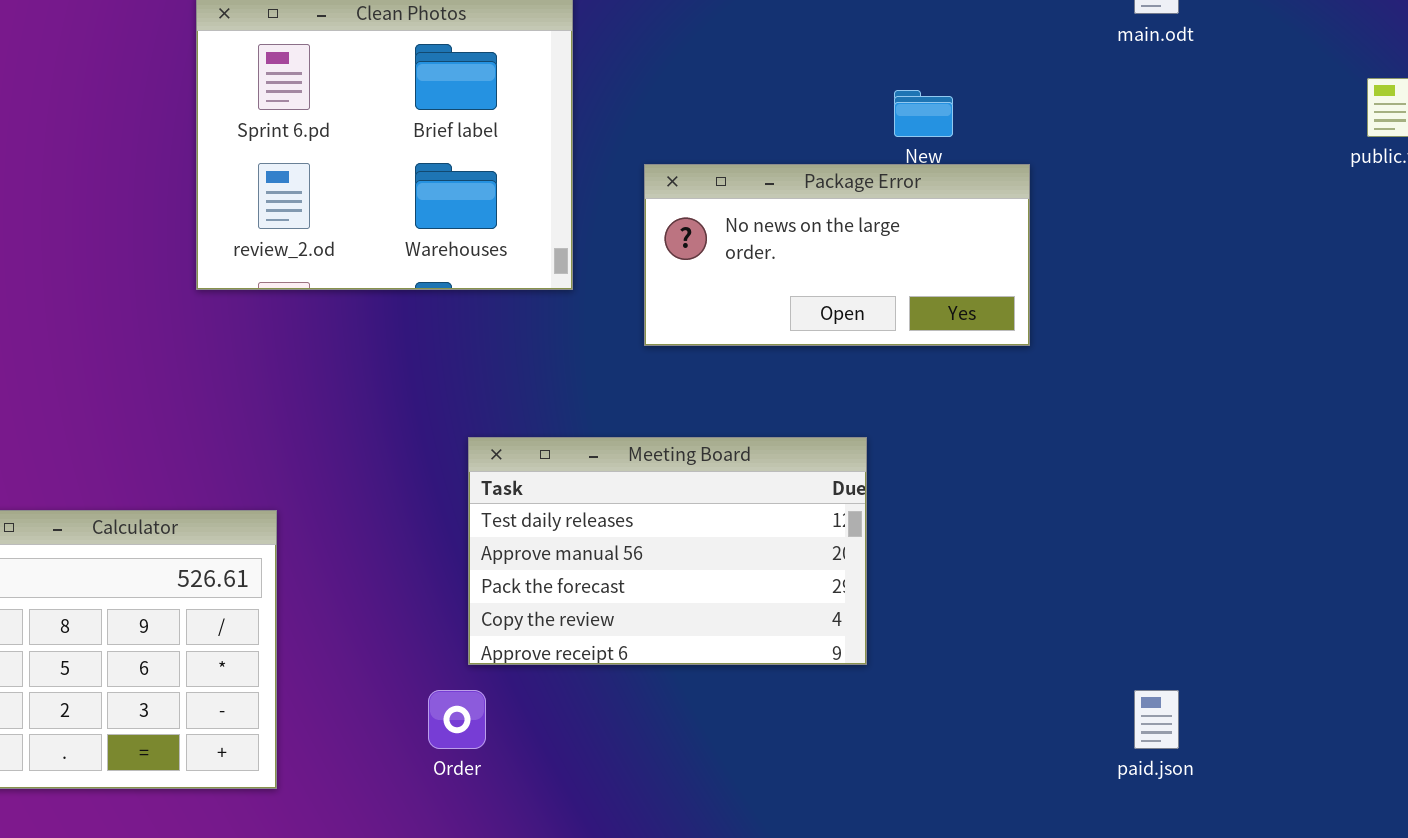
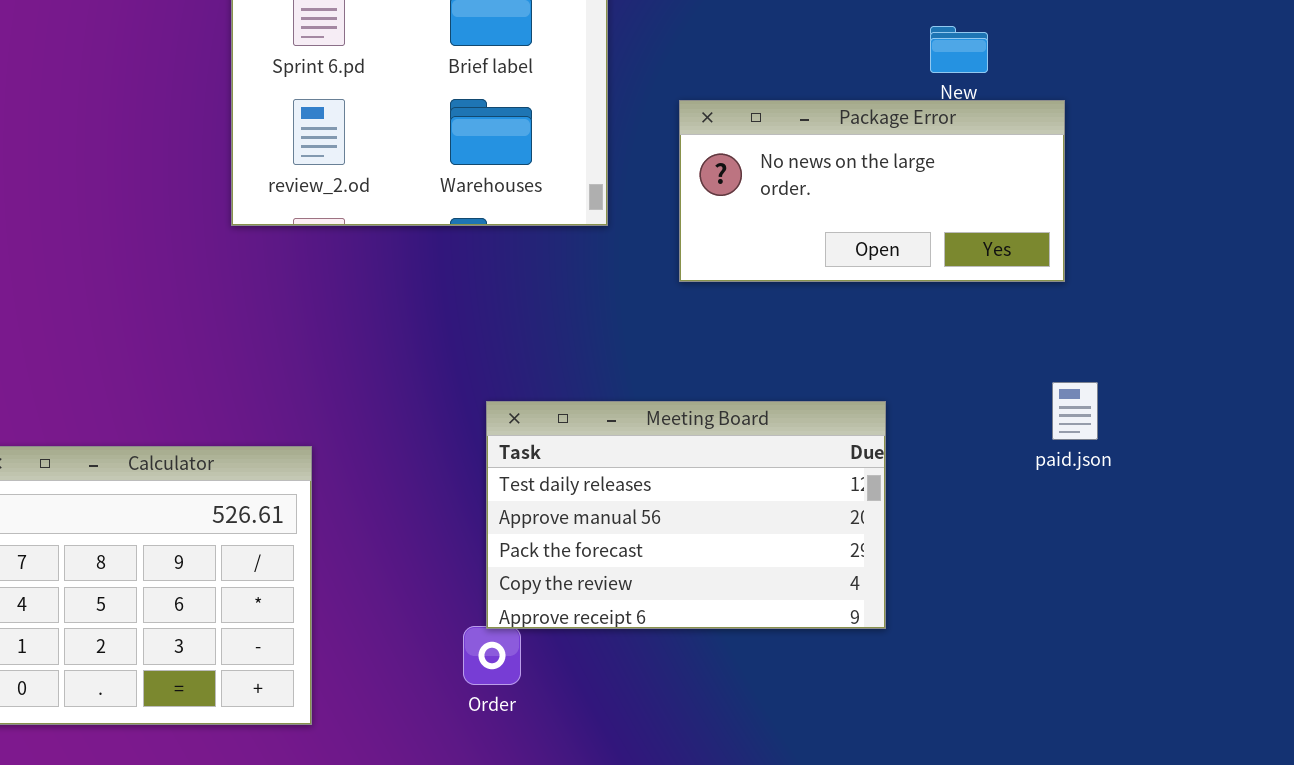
Meeting Board: [468,437,867,665] -> [486,401,886,629], moved
paid.json: [1134,690,1179,749] -> [1052,382,1098,440], moved

